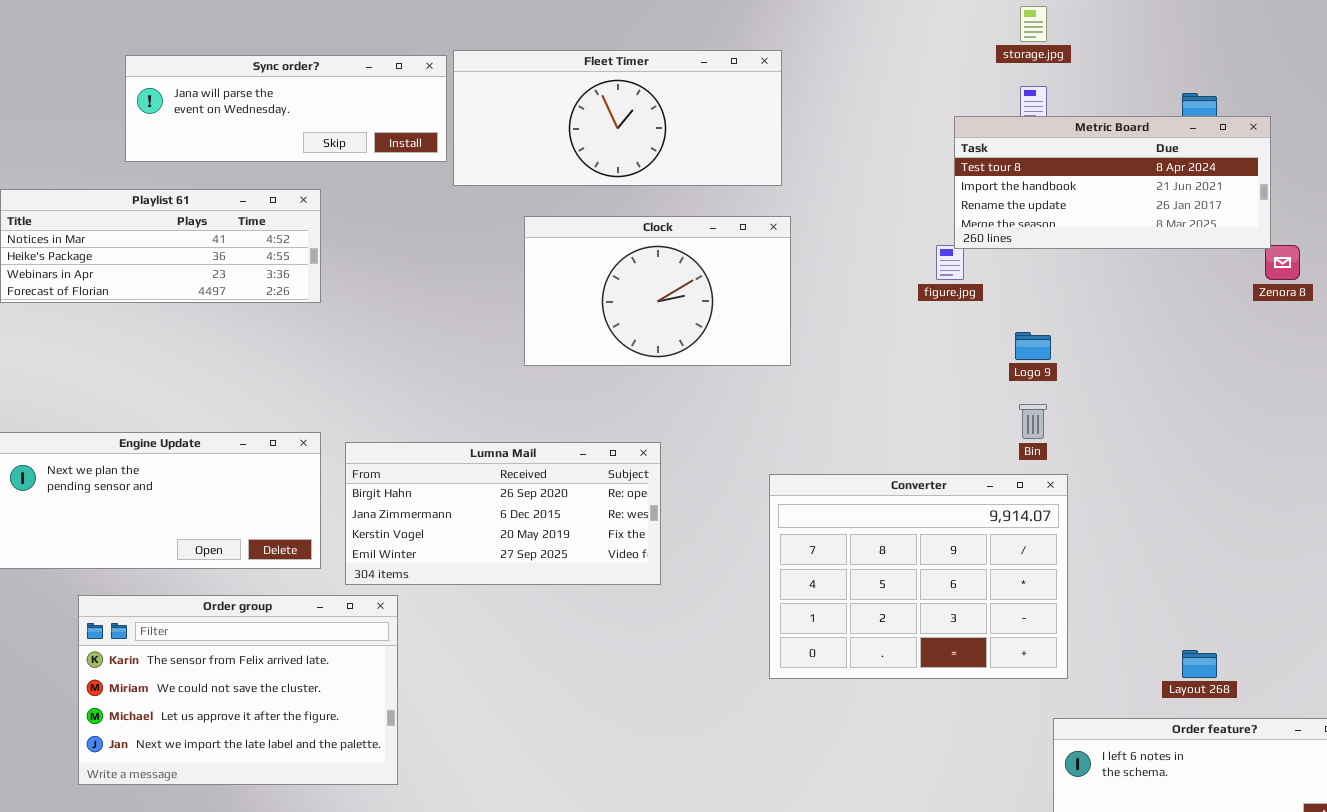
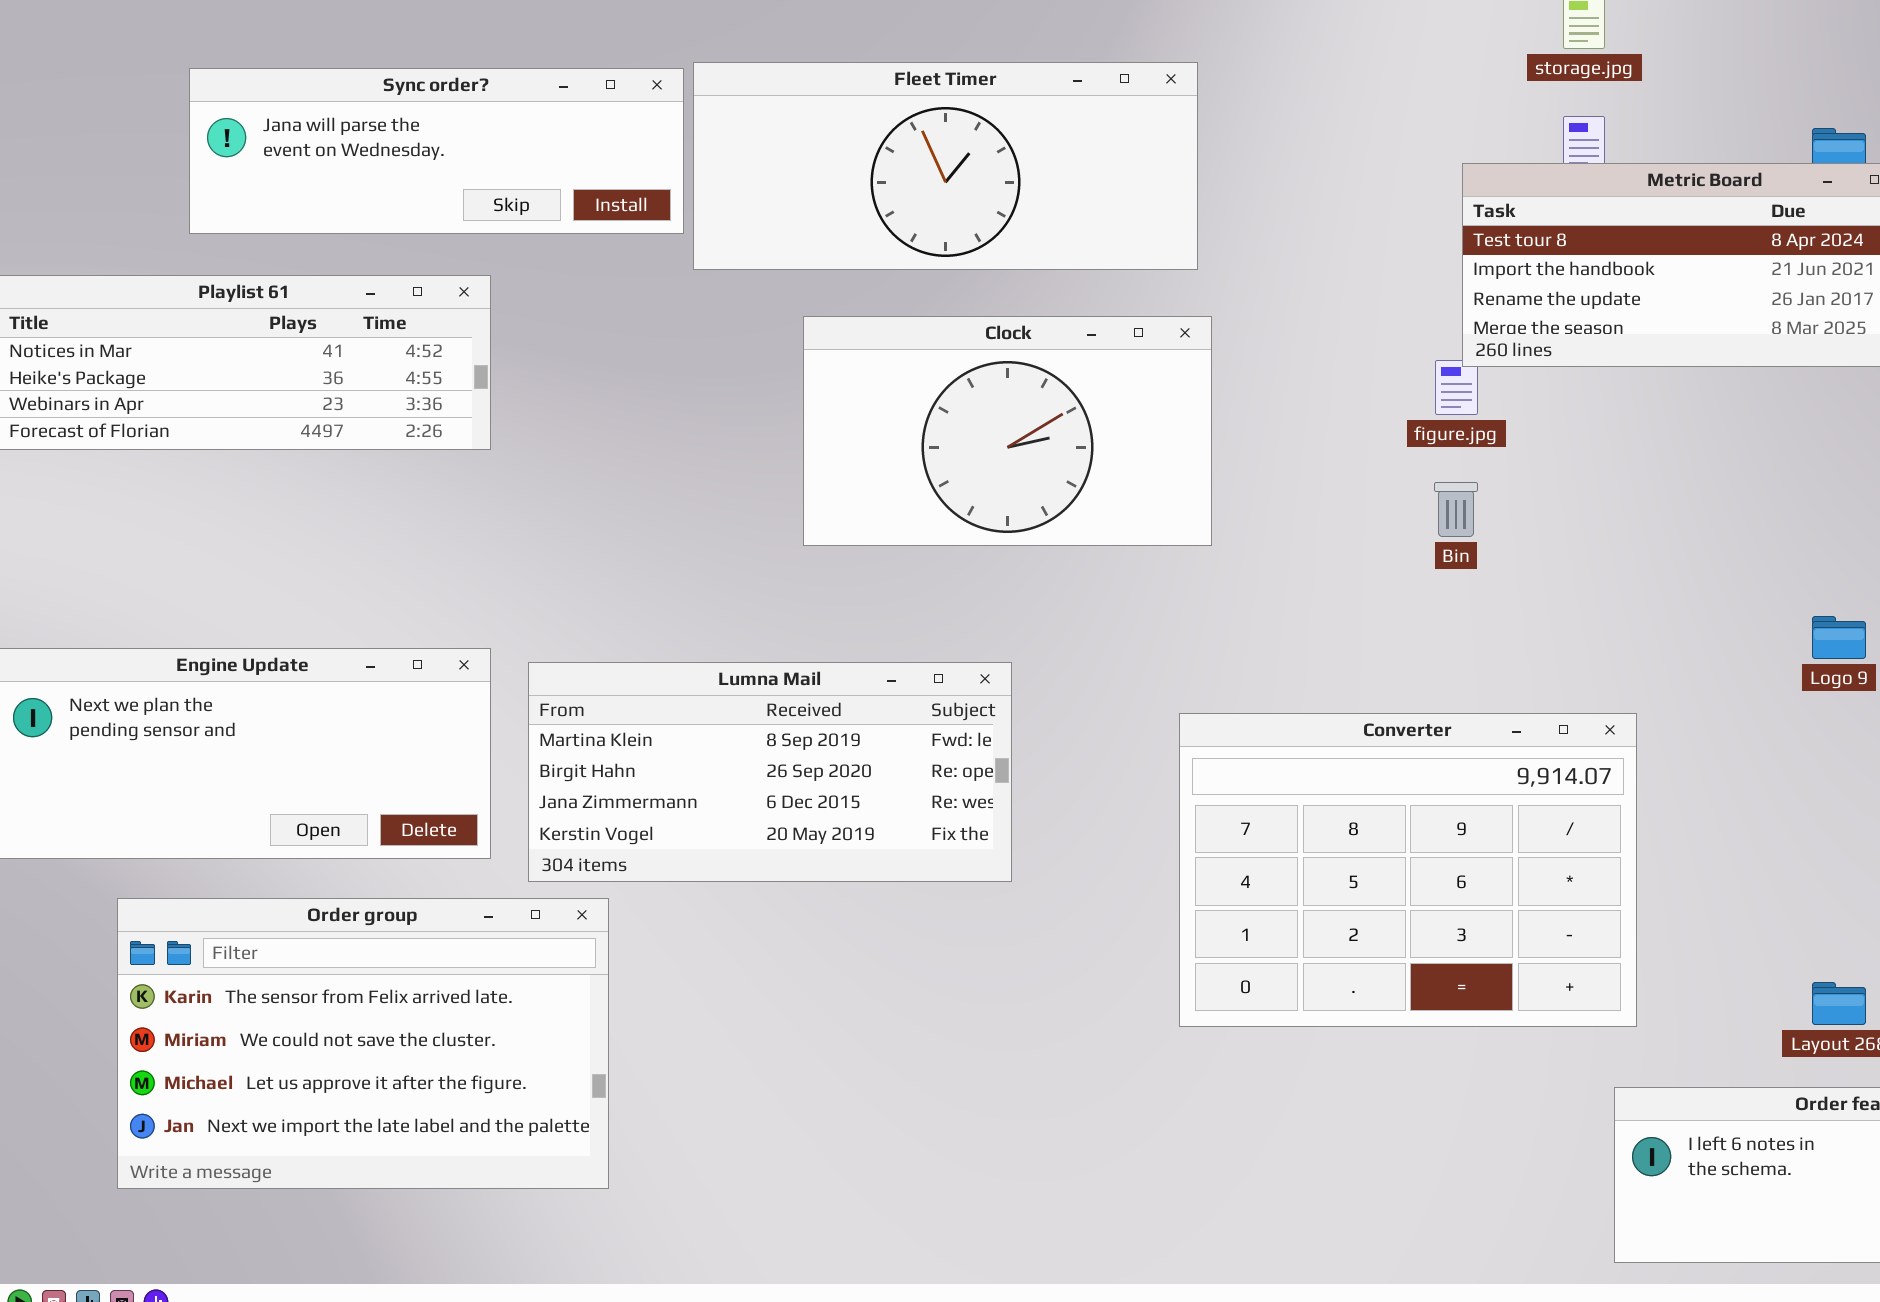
Logo 9: [1015,332,1051,360] -> [1812,616,1866,659], moved
Bin: [1019,404,1047,439] -> [1434,482,1478,537], moved
Lumna Mail: [345,442,661,585] -> [528,662,1012,882], scrolled up 1 row

